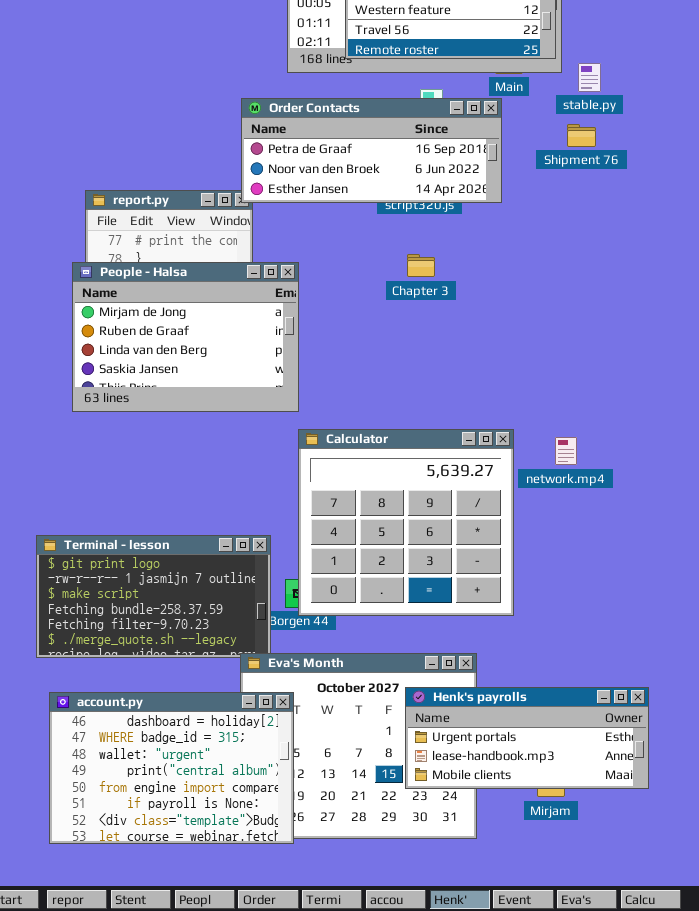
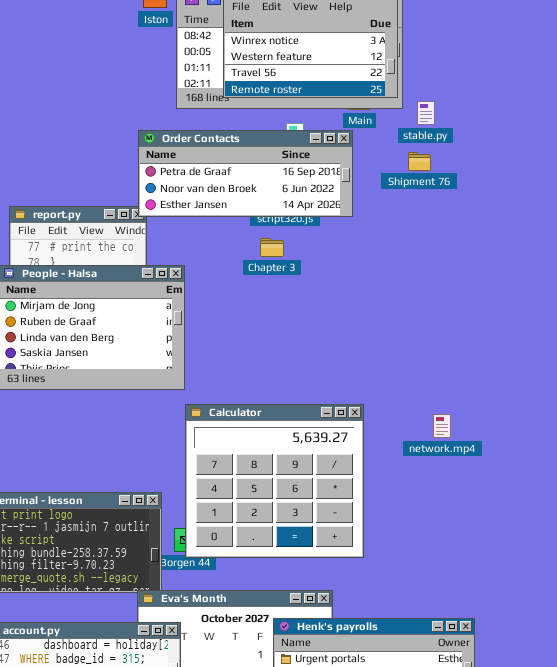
Chapter 3: [407,254,435,277] -> [260,238,284,257], moved
network.mp4: [555,437,577,465] -> [433,414,451,438], moved

